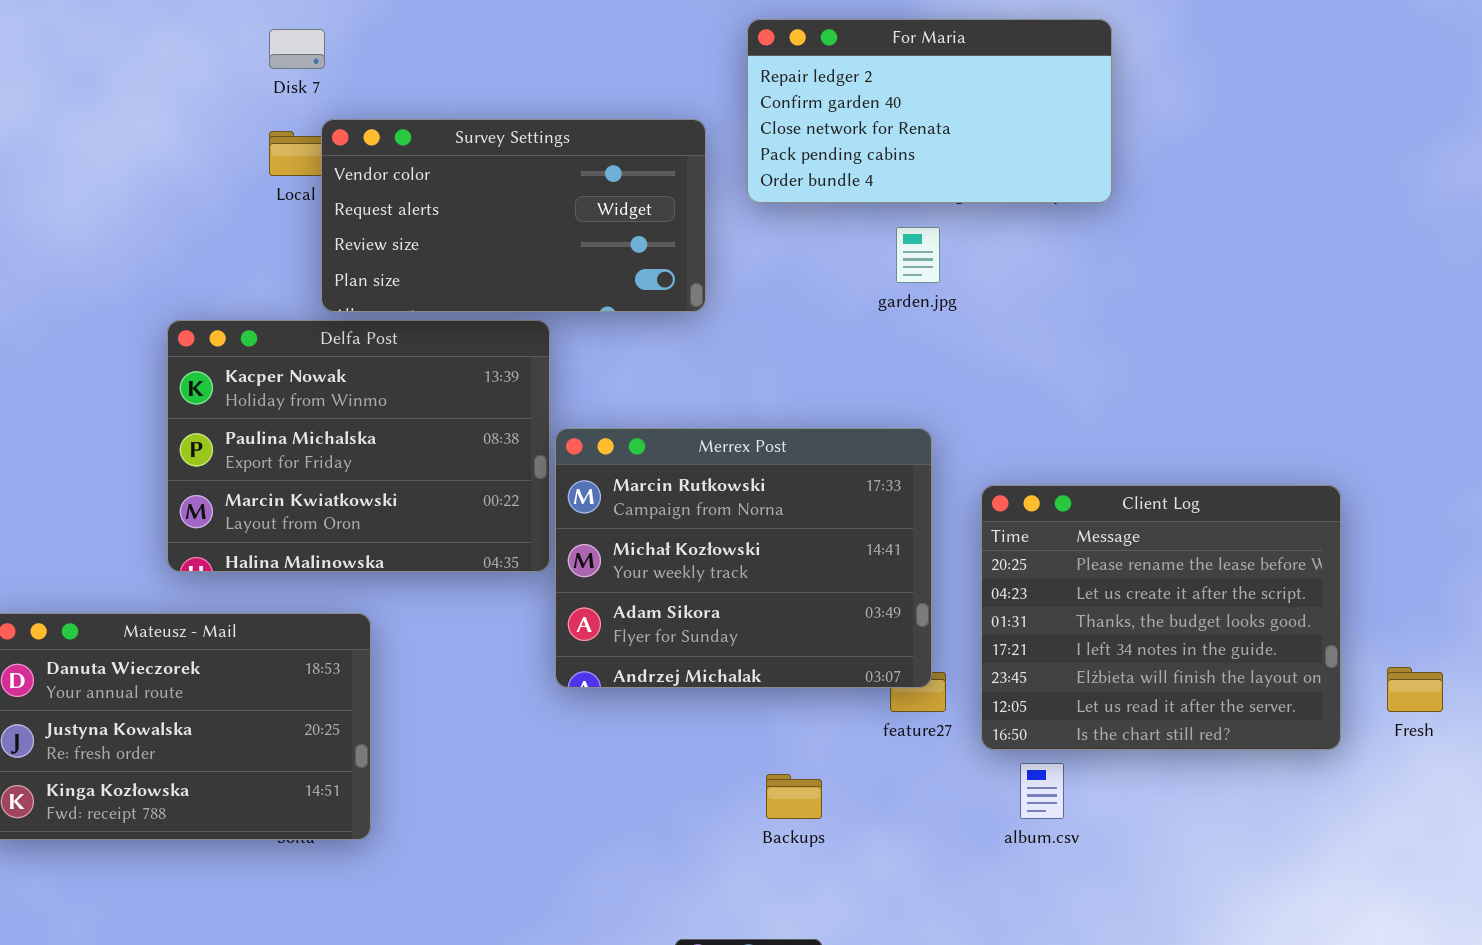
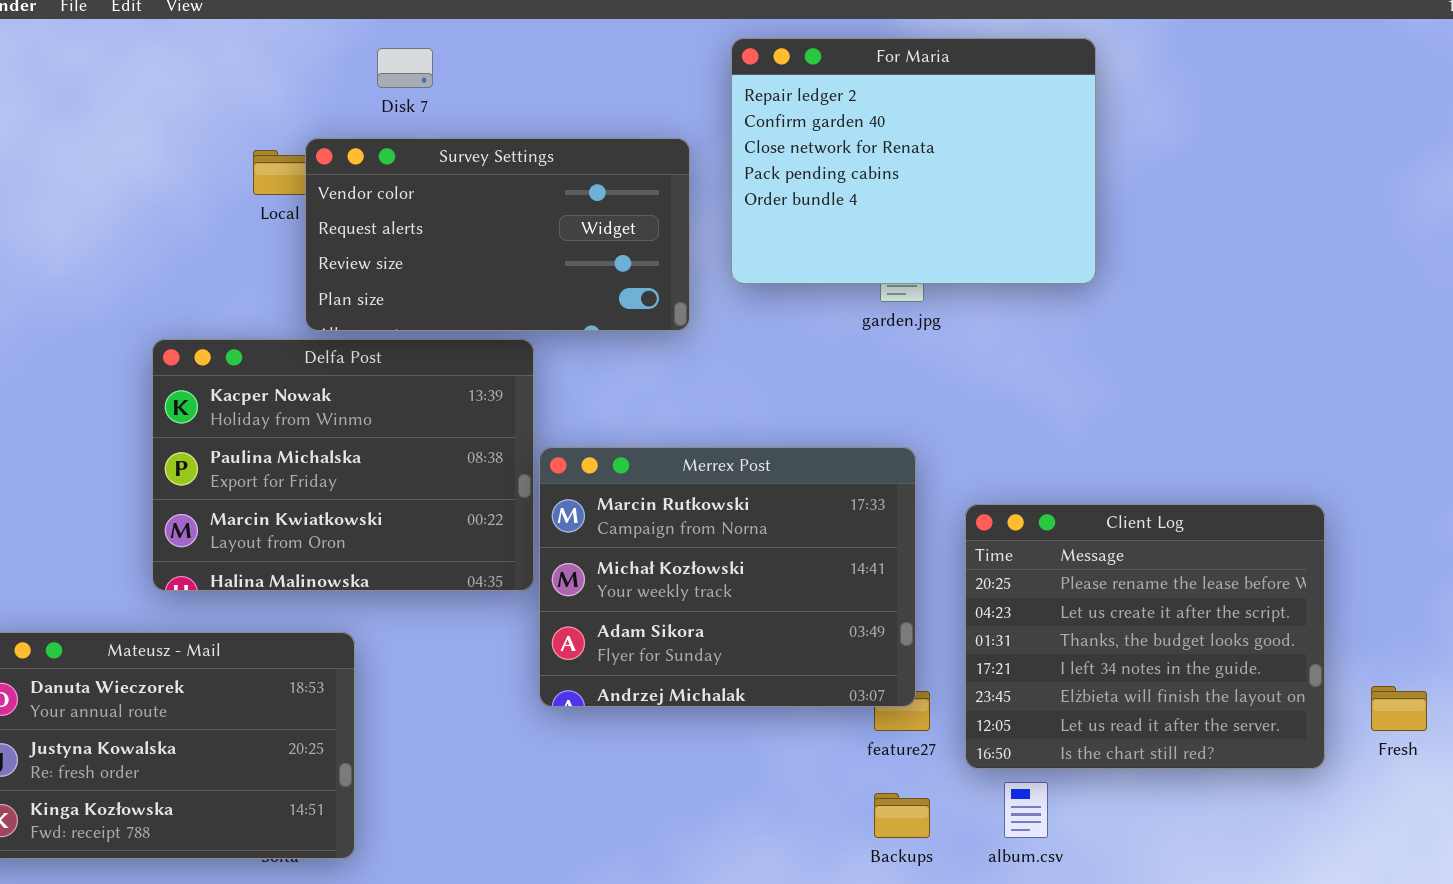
For Maria: [747,19,1112,203] -> [731,38,1096,284], resized
Disk 7: [269,29,325,69] -> [377,48,433,88], moved
Backups: [766,774,822,819] -> [874,793,930,838], moved

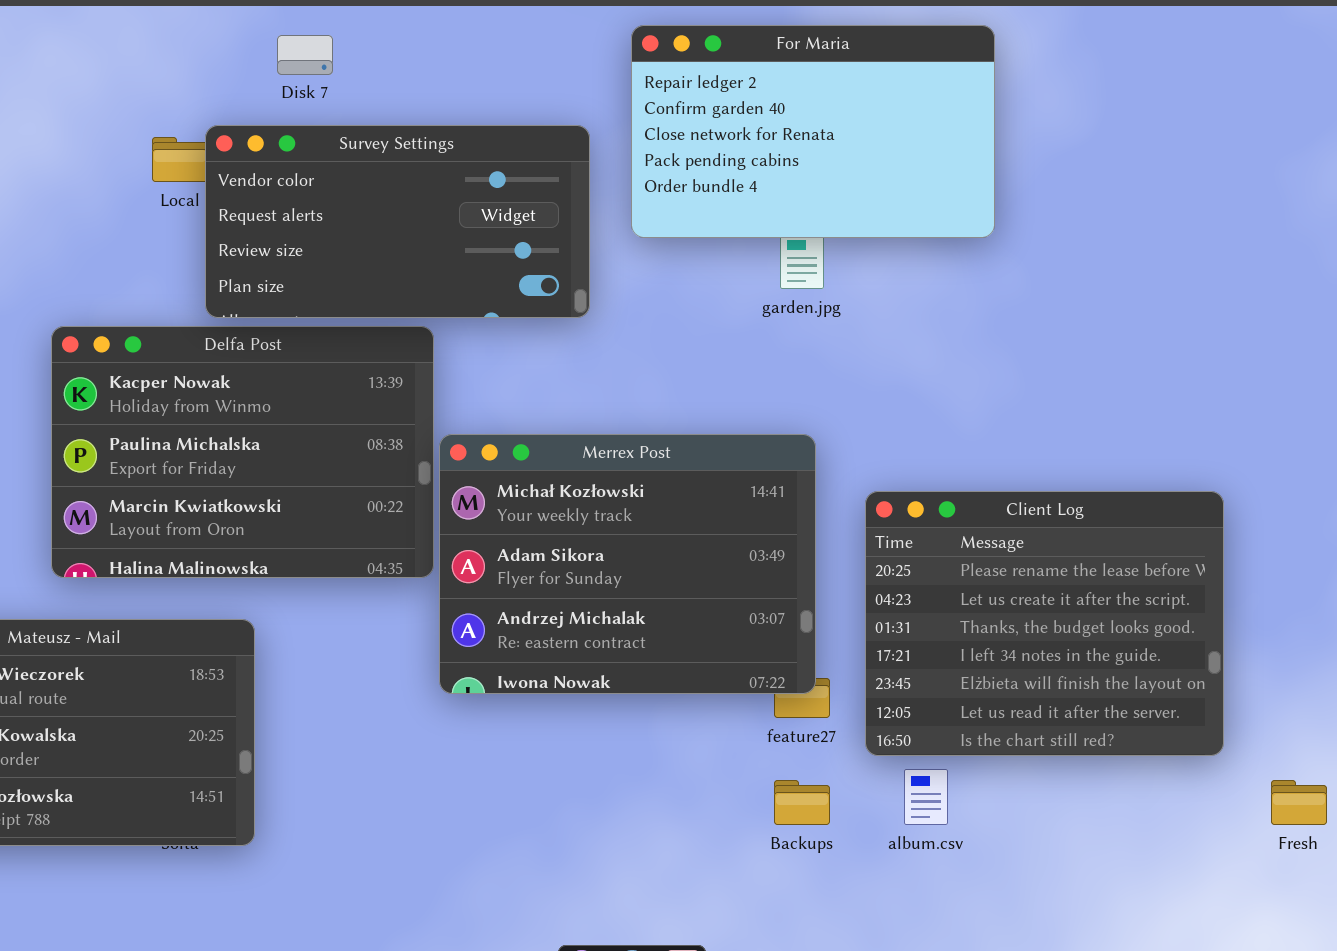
For Maria: [731,38,1096,284] -> [631,25,995,238], resized
Merrex Post: [539,447,916,707] -> [439,434,816,694], scrolled down 1 row
Fresh: [1371,686,1427,731] -> [1271,780,1327,825], moved

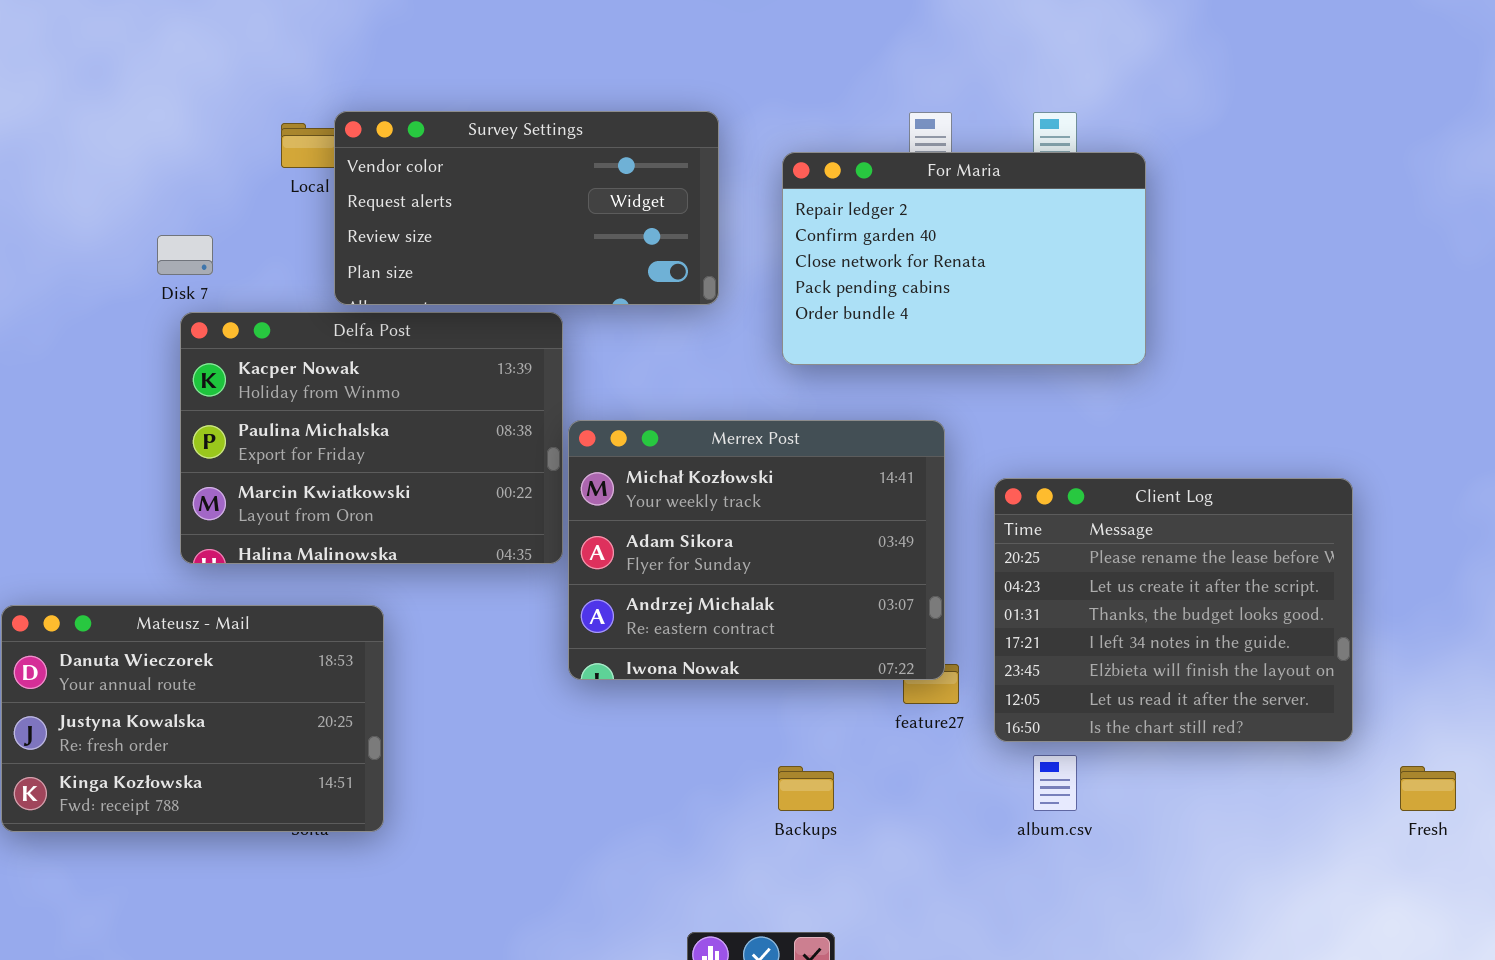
For Maria: [631,25,995,238] -> [782,152,1146,365], moved
Disk 7: [277,35,333,75] -> [157,235,213,275], moved
Backups: [774,780,830,825] -> [778,766,834,811], moved

